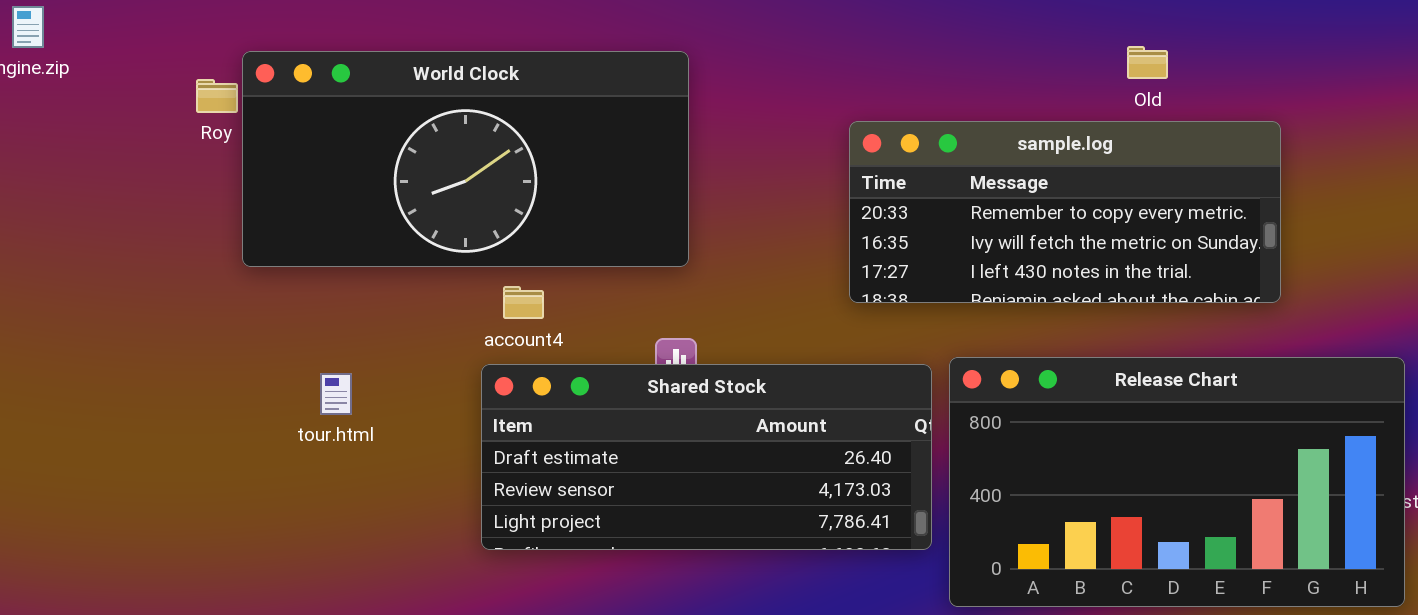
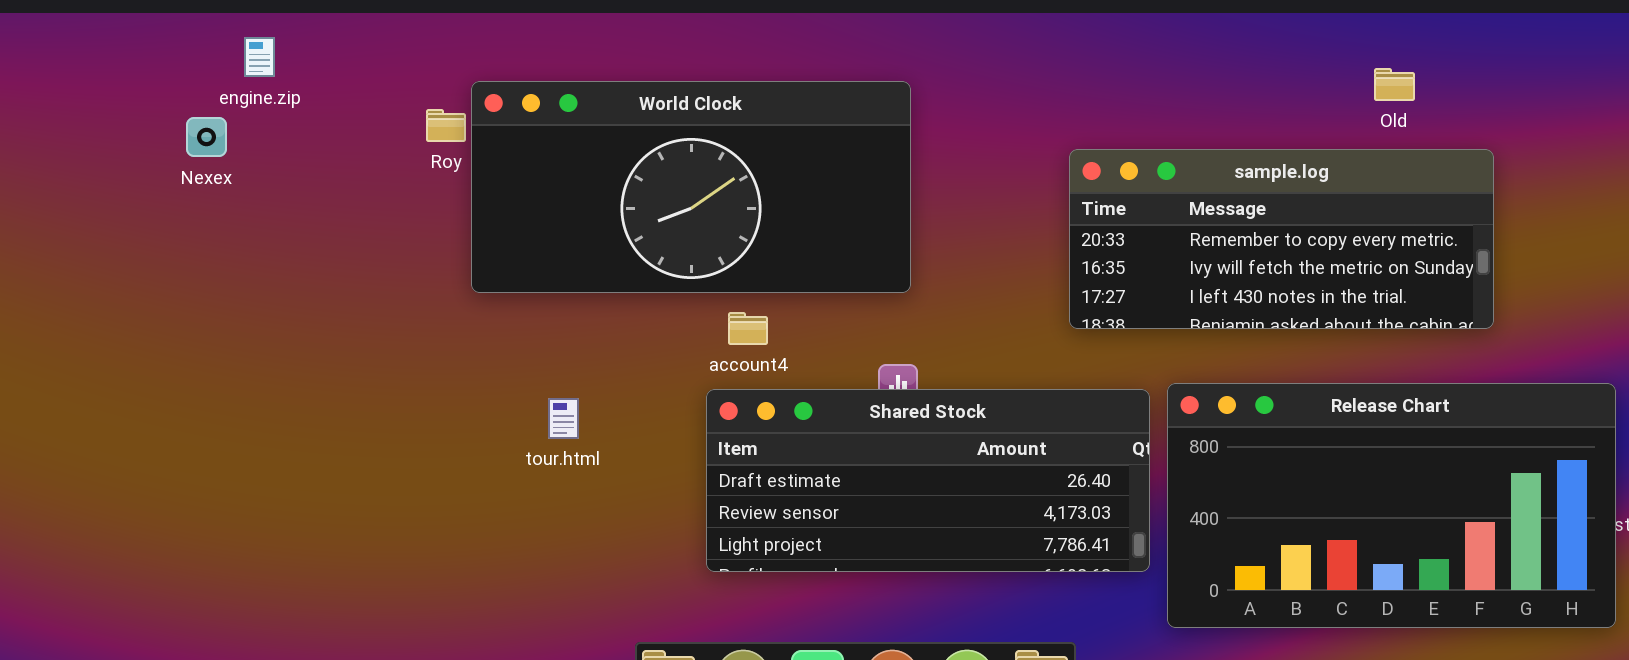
Old: [1127,46,1168,79] -> [1374,68,1415,101], moved

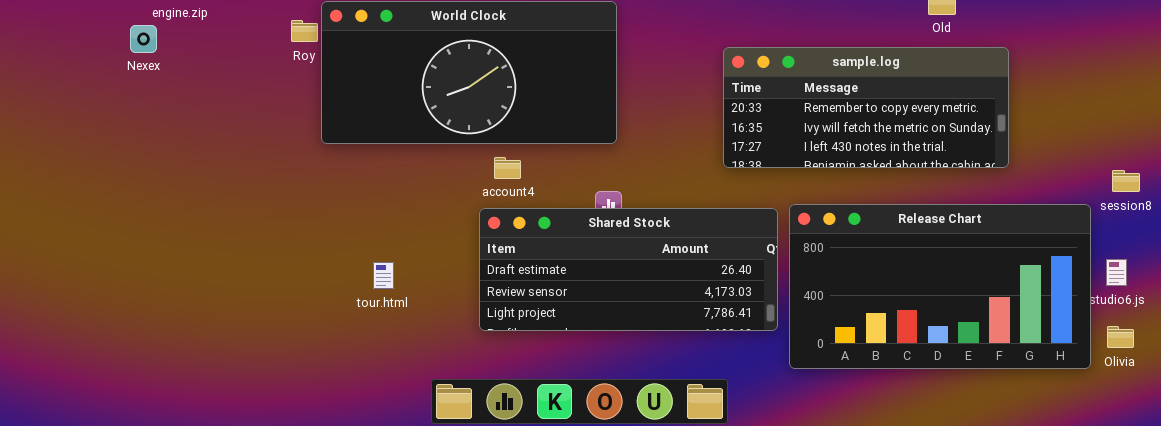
tour.html: [548,398,579,439] -> [373,262,394,289], moved

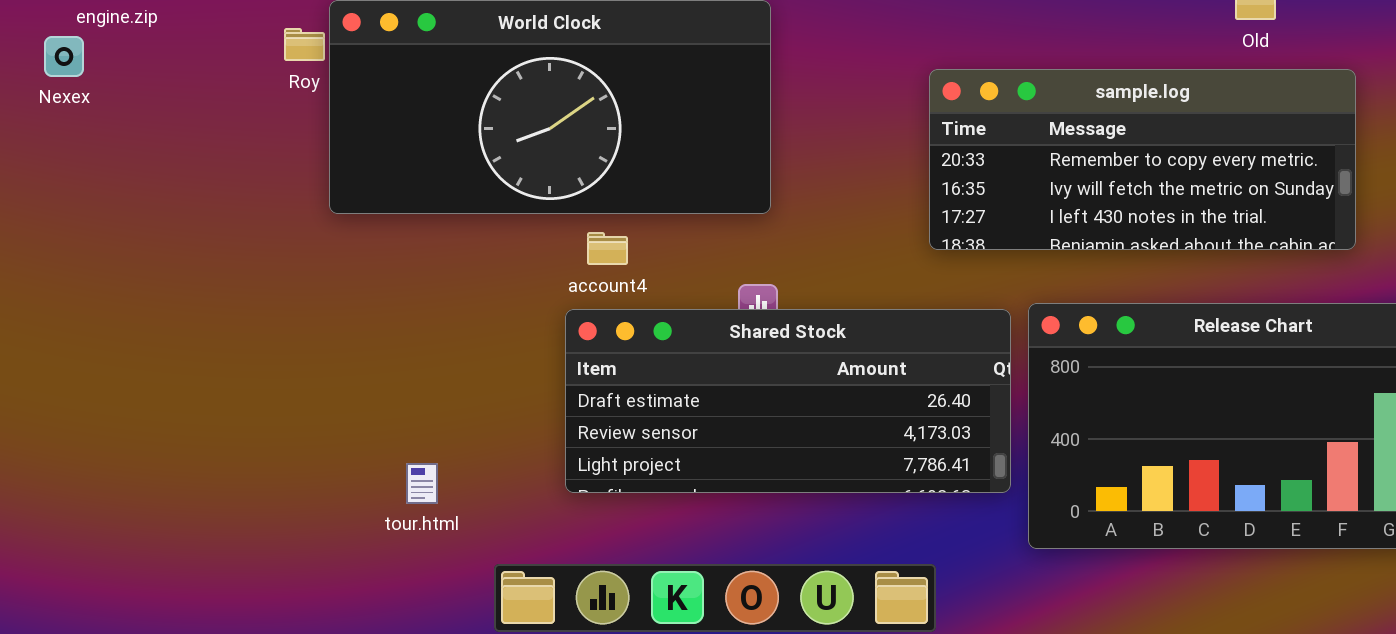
tour.html: [373,262,394,289] -> [406,463,438,504], moved

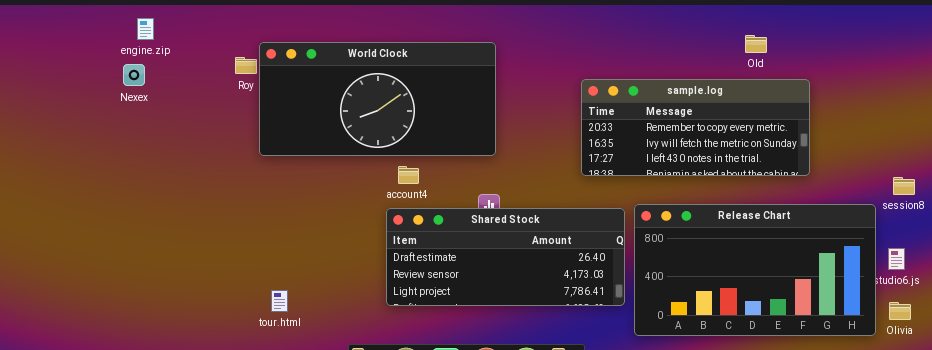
Nexex: [44,36,84,77] -> [123,64,145,86], moved
tour.html: [406,463,438,504] -> [271,290,288,312], moved

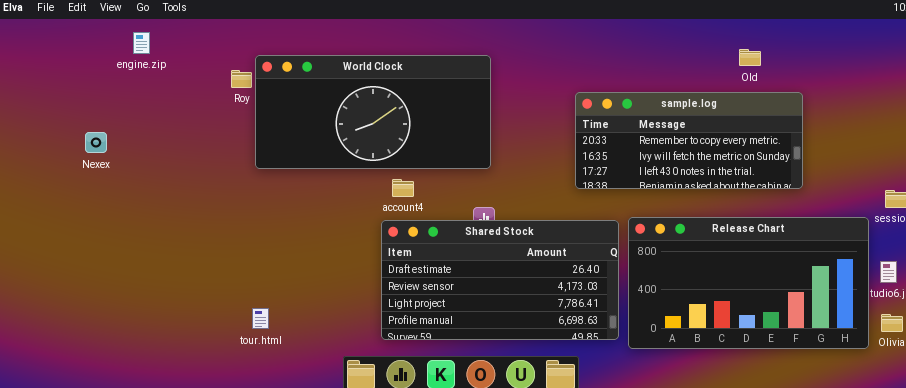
Nexex: [123,64,145,86] -> [85,132,107,153], moved
Shared Stock: [386,208,625,306] -> [381,220,619,340], resized
tour.html: [271,290,288,312] -> [252,308,269,329], moved

